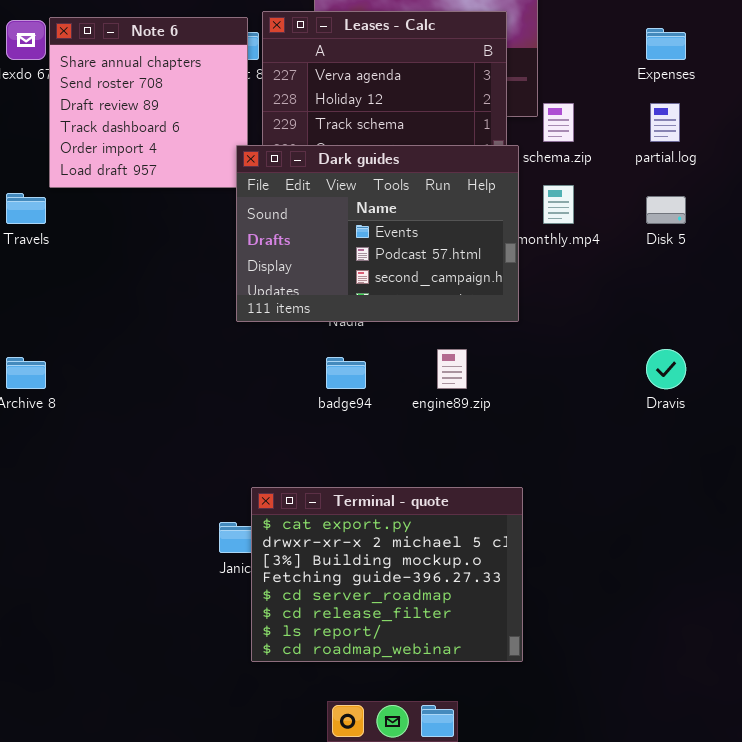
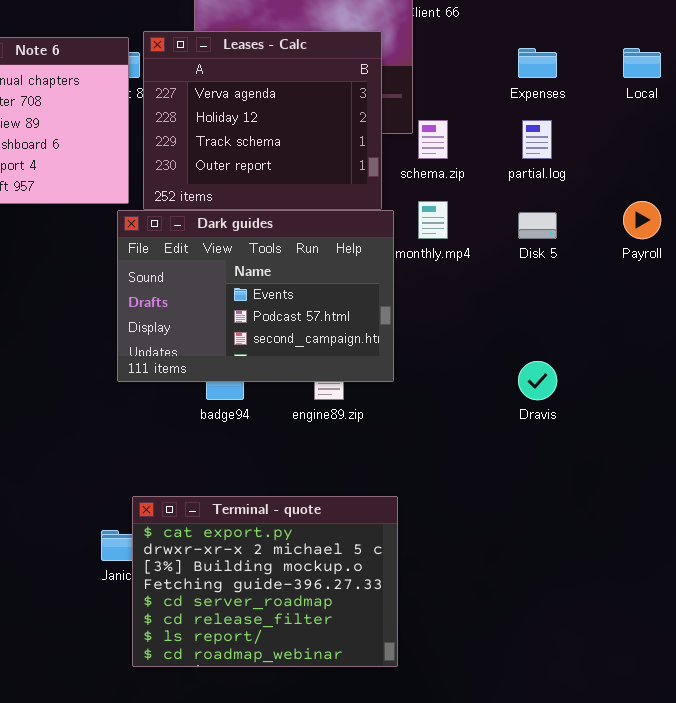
Dark guides: [236,145,519,322] -> [117,210,394,382], moved

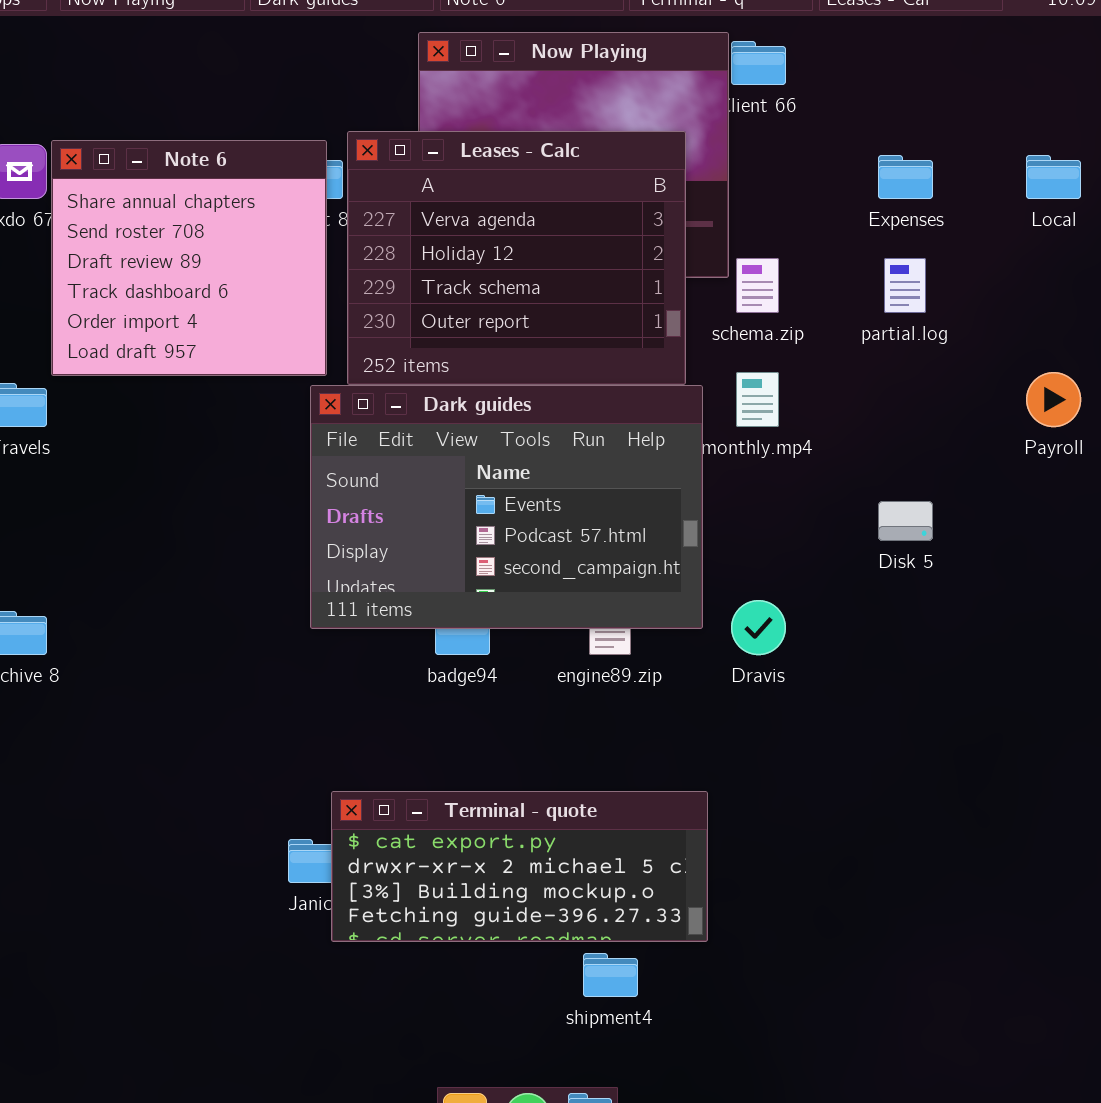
Disk 5: [518,212,557,239] -> [878,501,933,541], moved
Dravis: [518,361,557,400] -> [731,600,786,655], moved
Terminal - quote: [132,496,398,667] -> [331,791,708,942], resized

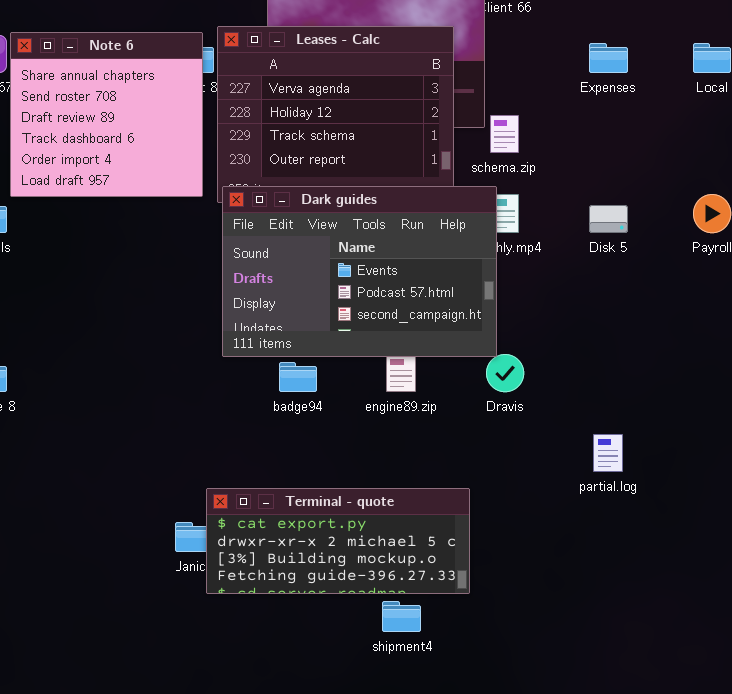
partial.log: [884,258,926,313] -> [593,434,623,472], moved
Dark guides: [310,385,703,629] -> [222,186,497,357], moved
Disk 5: [878,501,933,541] -> [589,205,628,233], moved

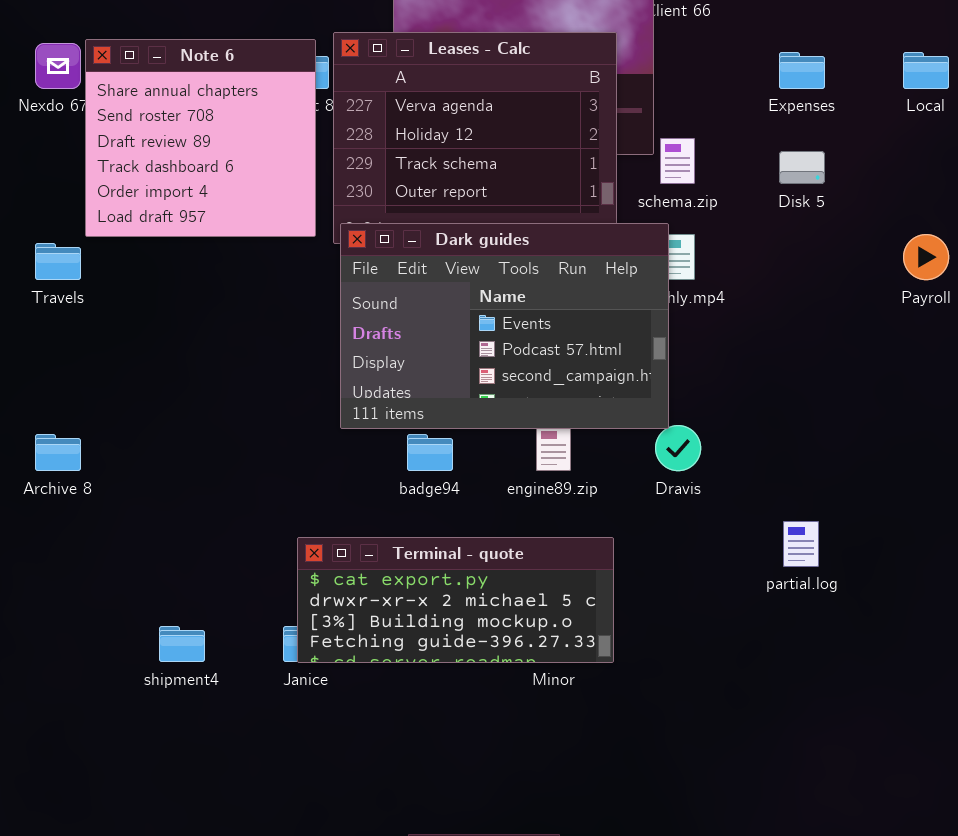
Disk 5: [589,205,628,233] -> [779,151,825,184], moved
Terminal - quote: [206,488,470,594] -> [297,537,614,663], moved
shipment4: [382,601,421,632] -> [159,626,205,662], moved

